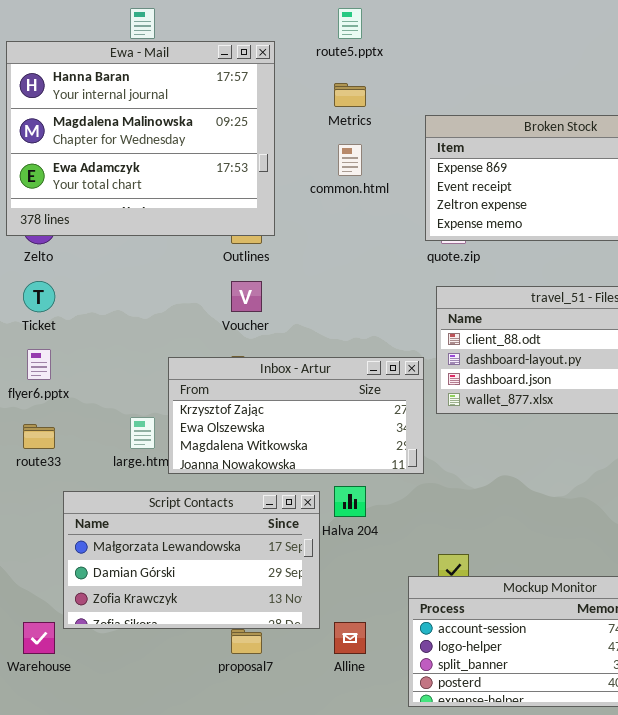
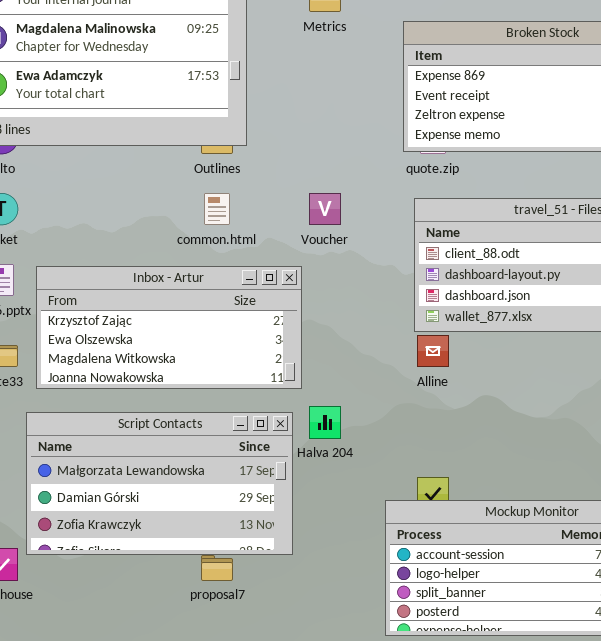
common.html: [338,144,362,176] -> [204,193,230,225], moved
Voucher: [231,281,262,312] -> [309,193,341,225], moved
Inbox - Artur: [168,357,424,474] -> [36,266,302,389], moved
Alline: [334,622,366,654] -> [417,335,449,367], moved

